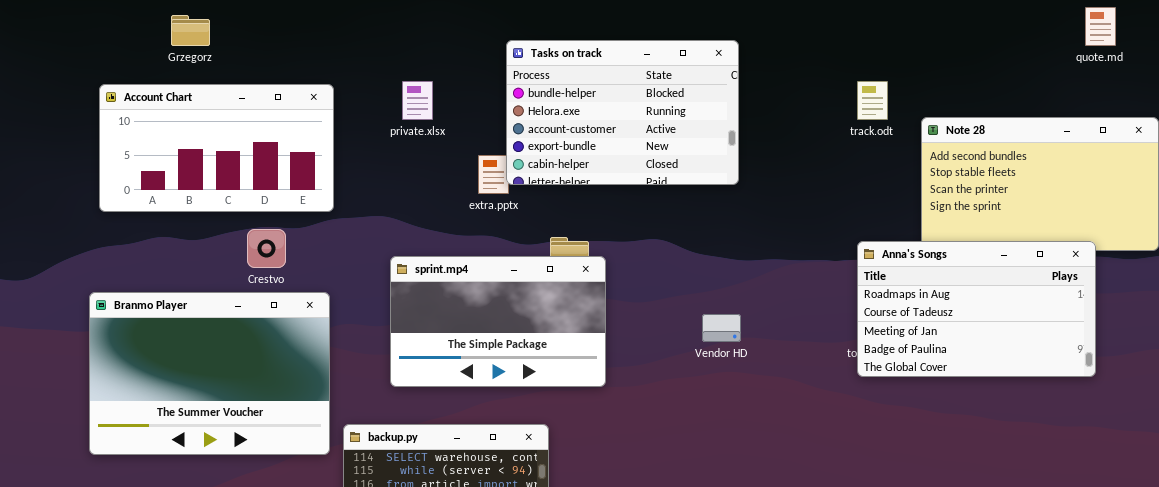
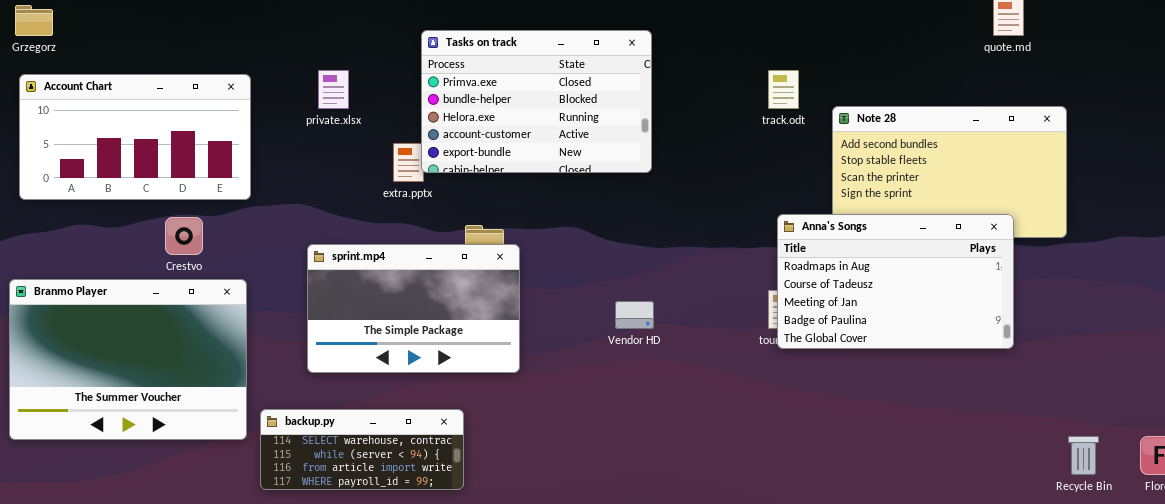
Grzegorz: [171,15,210,46] -> [15,5,53,36], moved
Tasks on track: [506,40,739,185] -> [421,30,652,173], scrolled up 1 row
Anna's Songs: [857,241,1096,377] -> [777,214,1014,349], moved

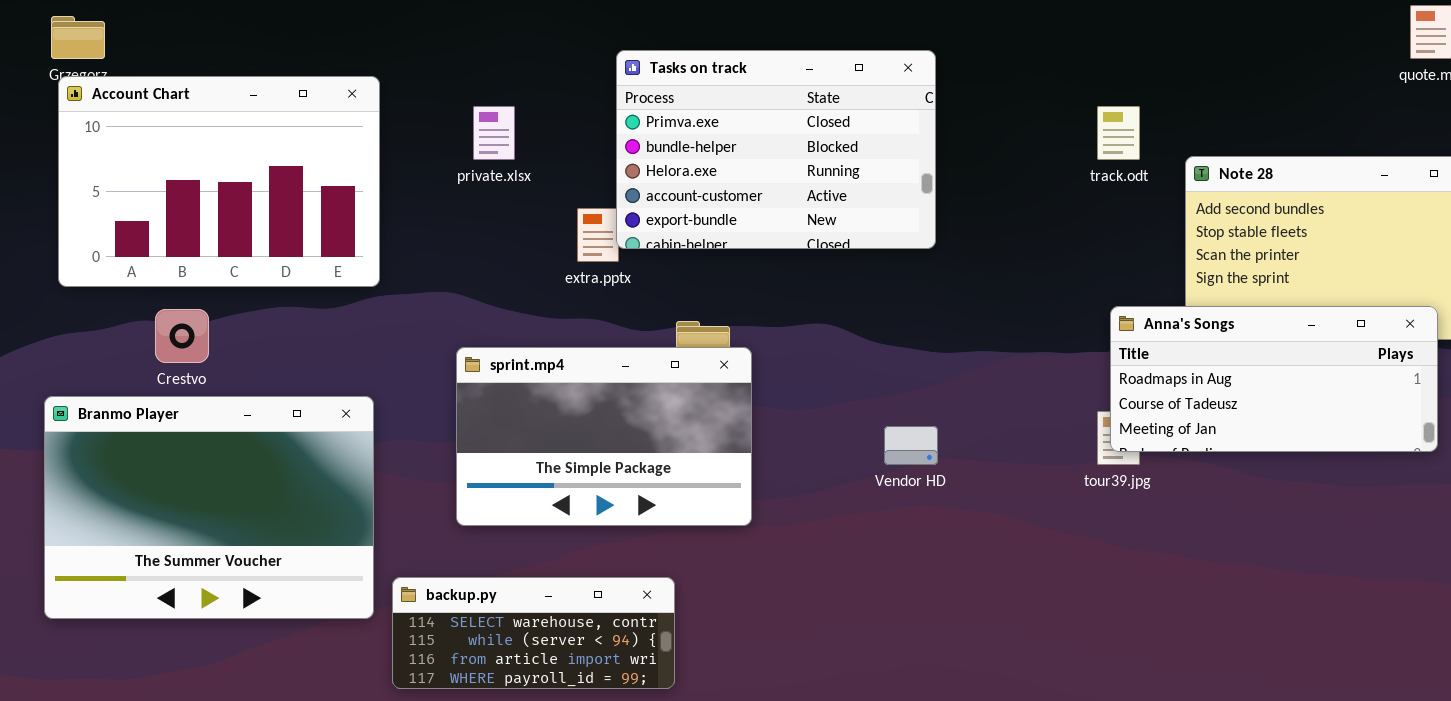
Account Chart: [19,74,251,200] -> [58,76,380,287], resized
Anna's Songs: [777,214,1014,349] -> [1110,306,1438,452], resized
Crestvo: [165,217,203,255] -> [155,309,209,363], moved

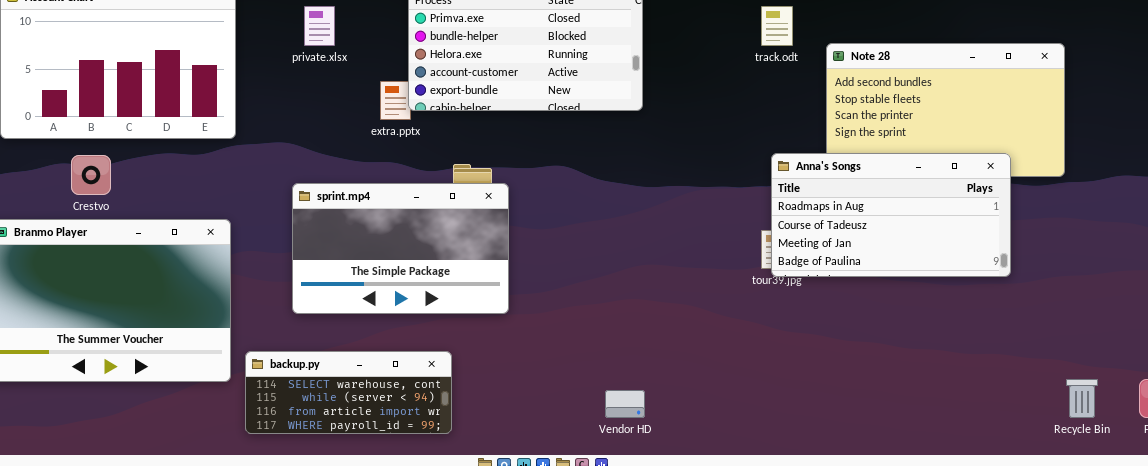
Anna's Songs: [1110,306,1438,452] -> [771,153,1011,277], resized
Vendor HD: [884,426,938,465] -> [605,390,645,418], moved

